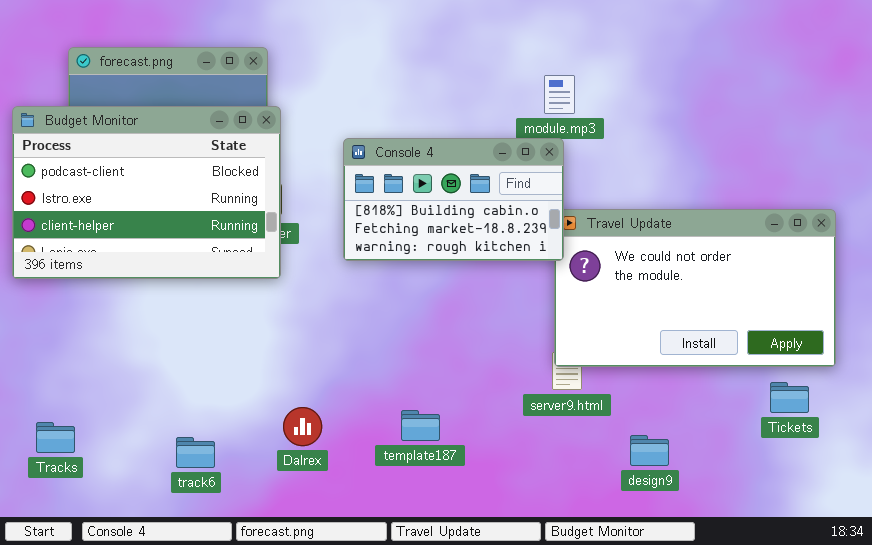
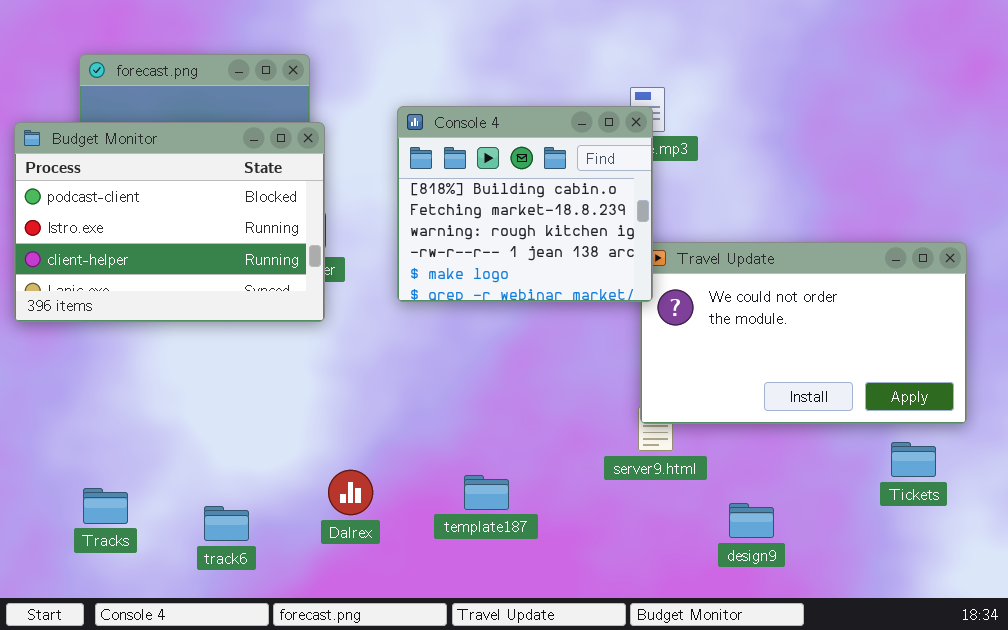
Console 4: [343,138,564,261] -> [397,106,653,302], resized
Tracks: [36,422,75,453] -> [83,488,128,524], moved

